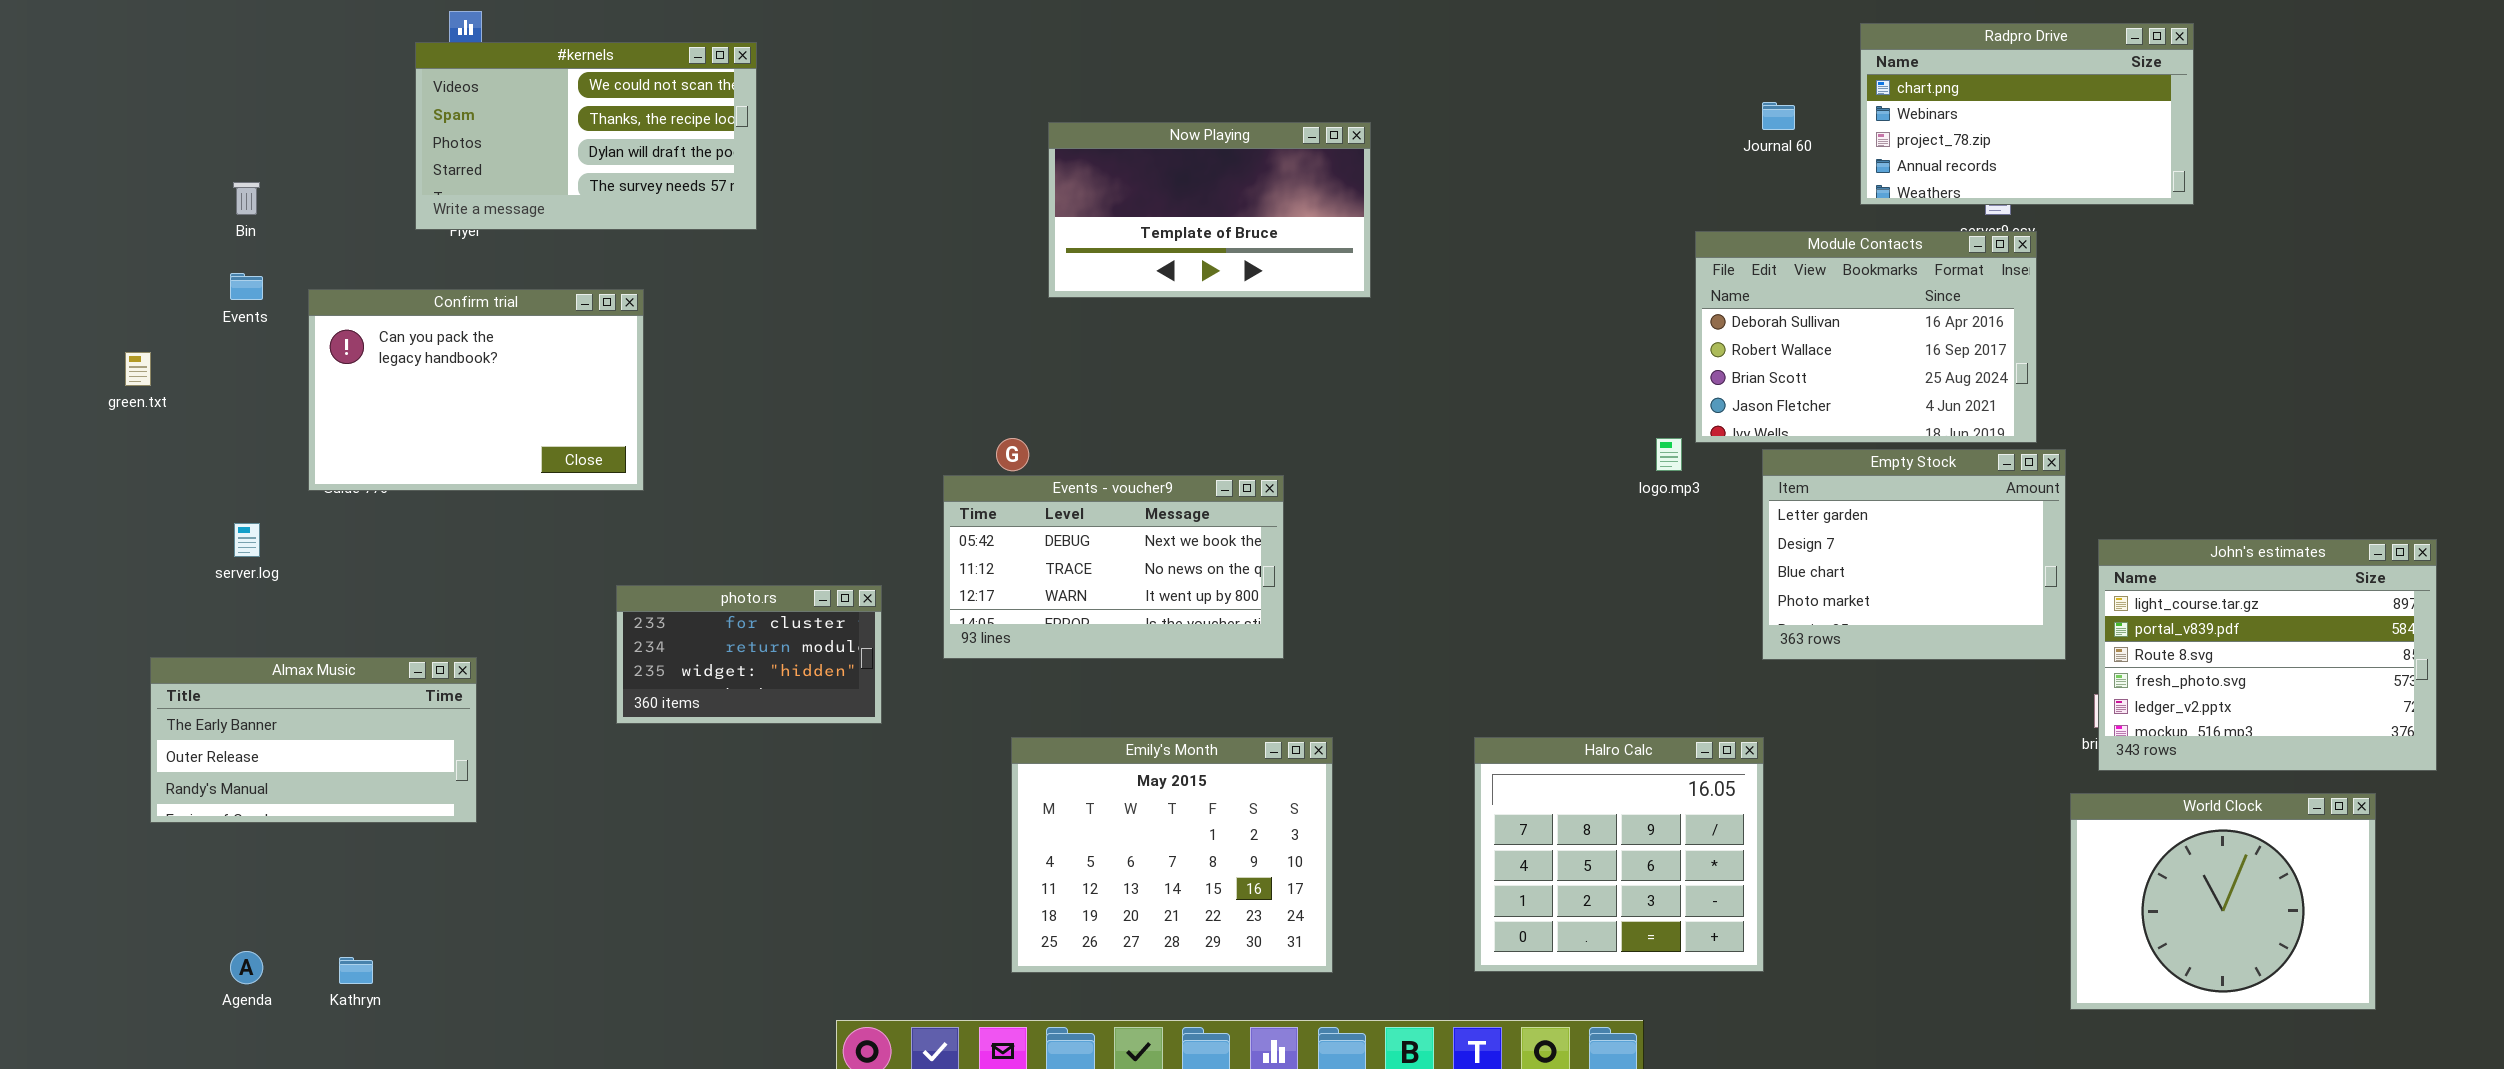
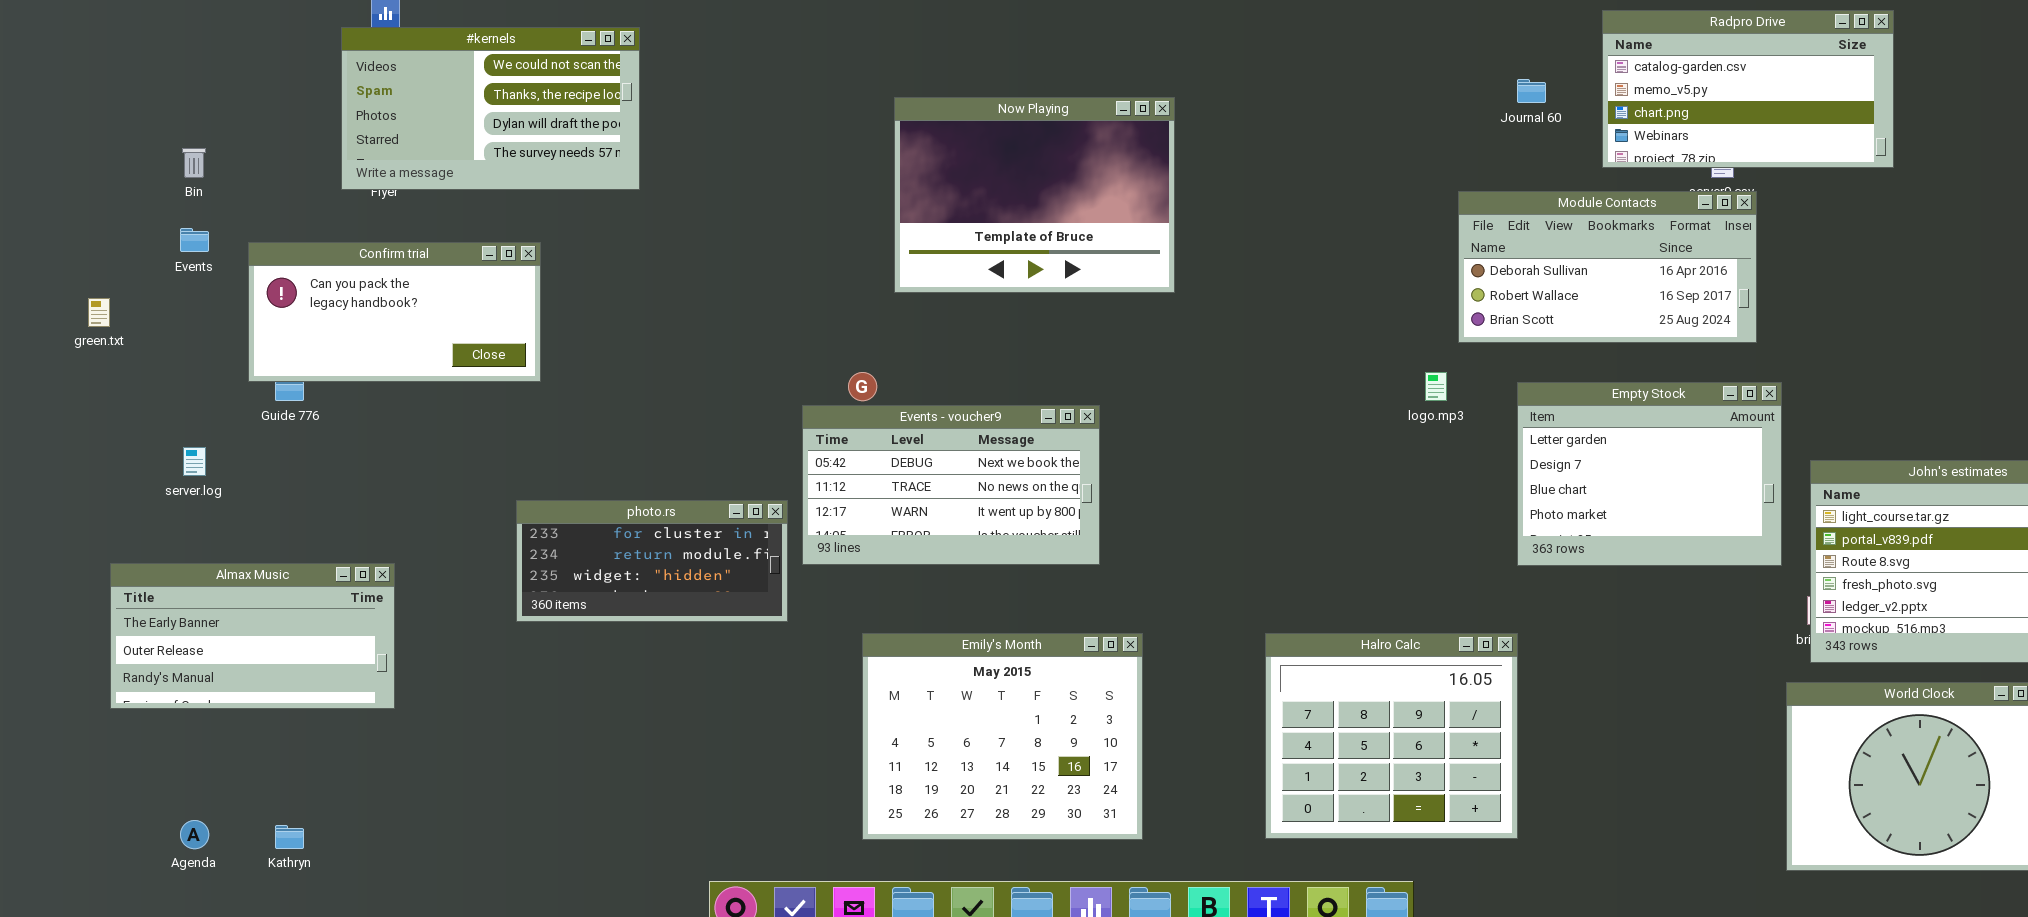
Radpro Drive: [1860,23,2194,205] -> [1602,10,1894,168], scrolled up 2 rows
Now Playing: [1048,122,1371,298] -> [894,97,1175,293], resized
Module Contacts: [1695,231,2037,443] -> [1458,191,1757,343], resized
Confirm trial: [308,289,644,491] -> [248,242,541,382], resized
photo.rs: [616,585,882,724] -> [516,500,788,622], resized

